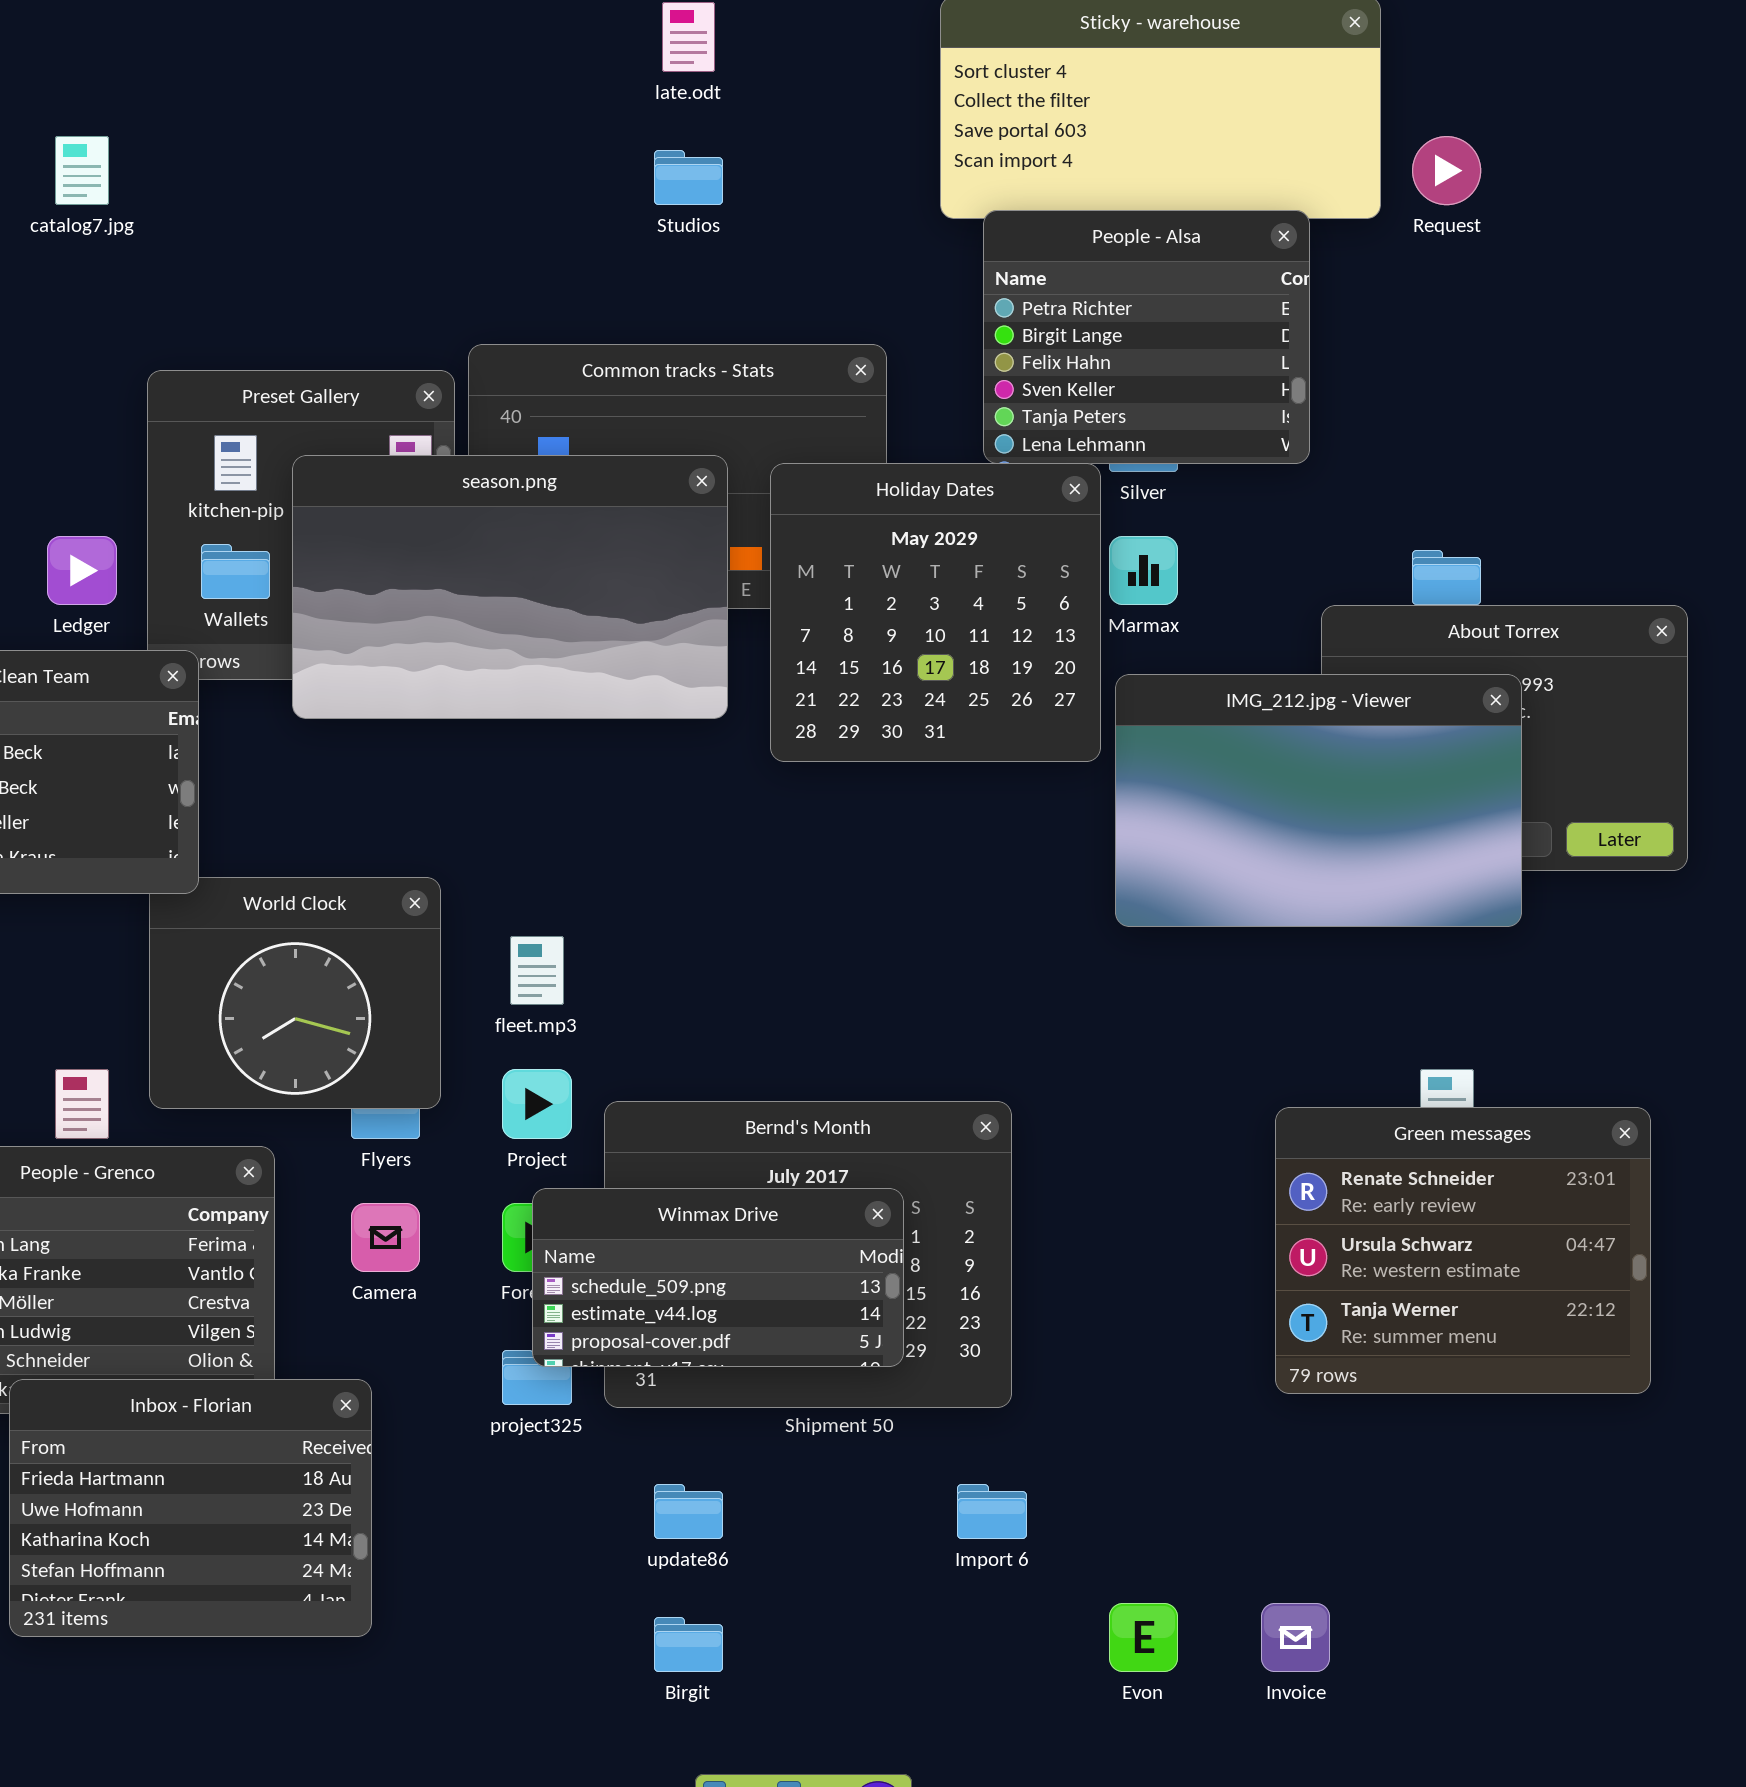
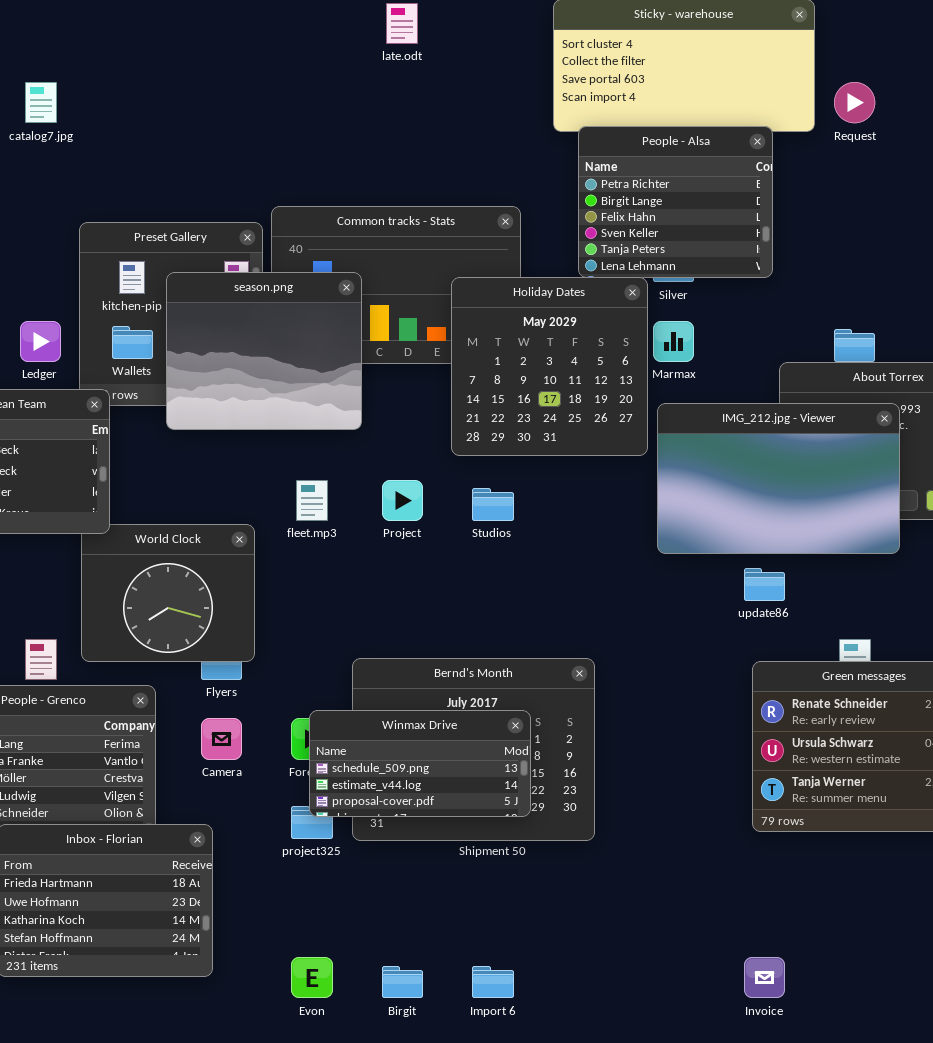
Studios: [654,150,723,205] -> [472,488,514,521], moved
season.png: [292,455,728,719] -> [166,272,362,430], resized
fleet.mp3: [510,936,564,1005] -> [296,480,328,521], moved
Project: [502,1069,572,1139] -> [382,480,423,521], moved
update86: [654,1484,723,1539] -> [744,568,785,601], moved
Import 6: [957,1484,1027,1539] -> [472,966,514,998], moved
Evon: [1109,1603,1178,1672] -> [291,957,333,998], moved

